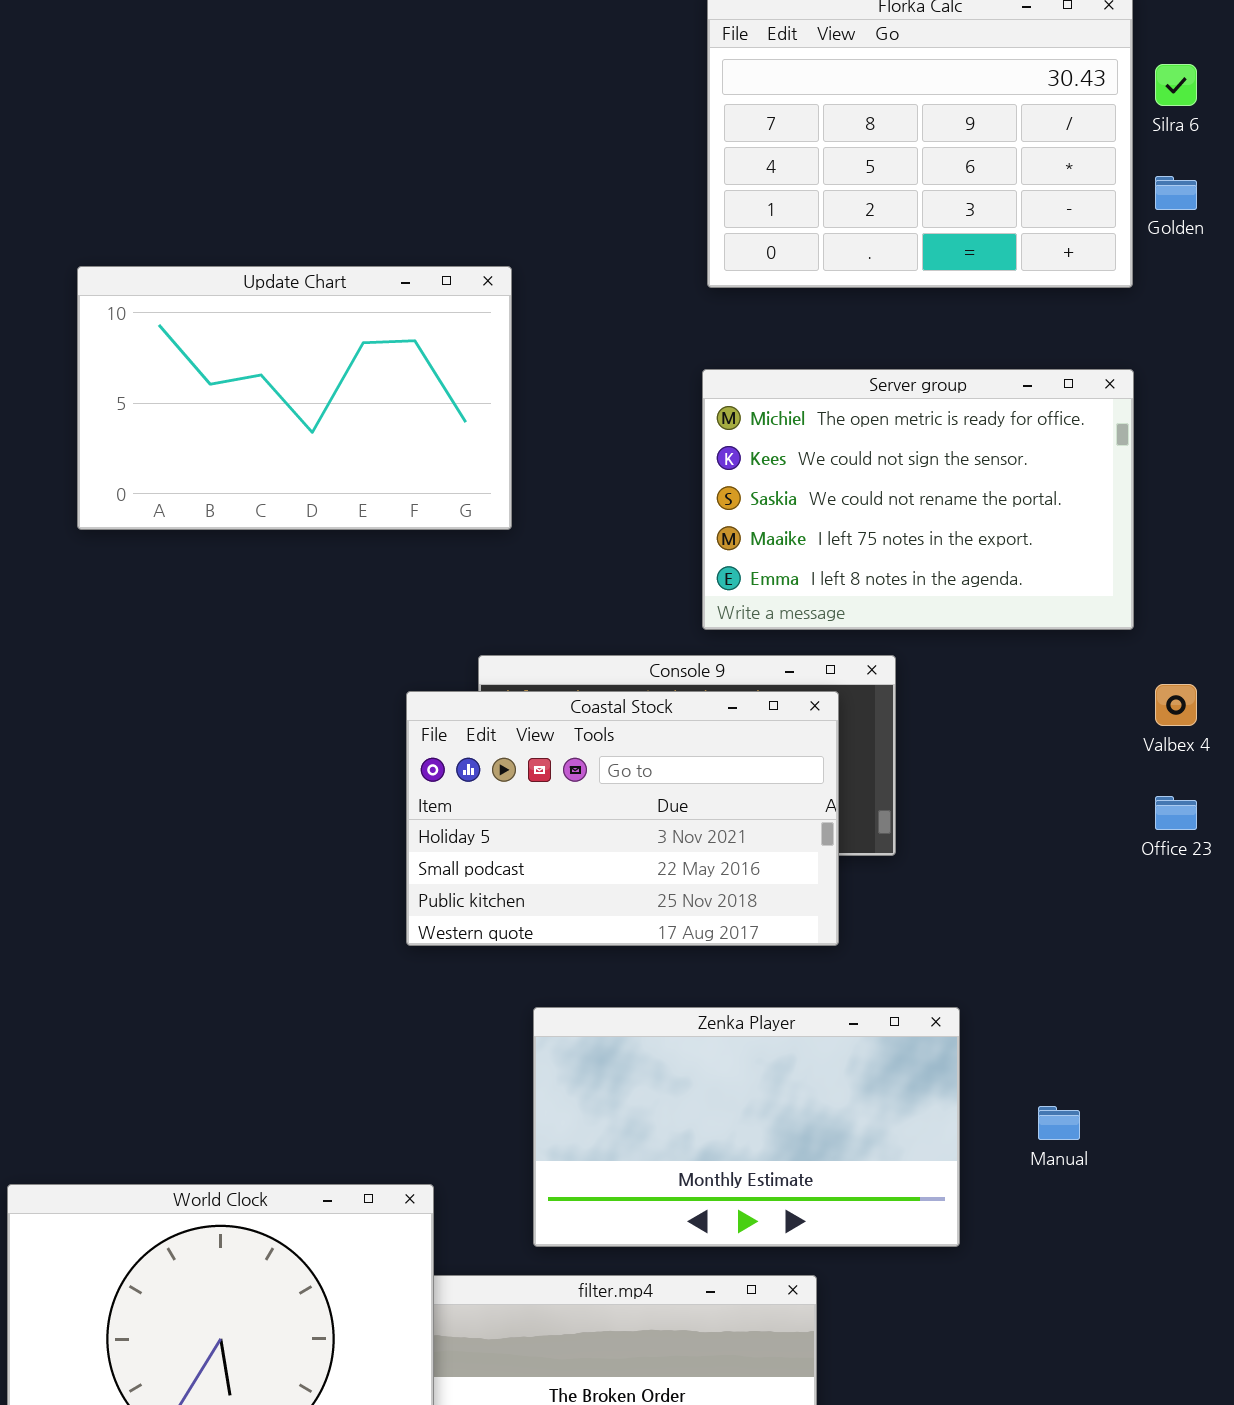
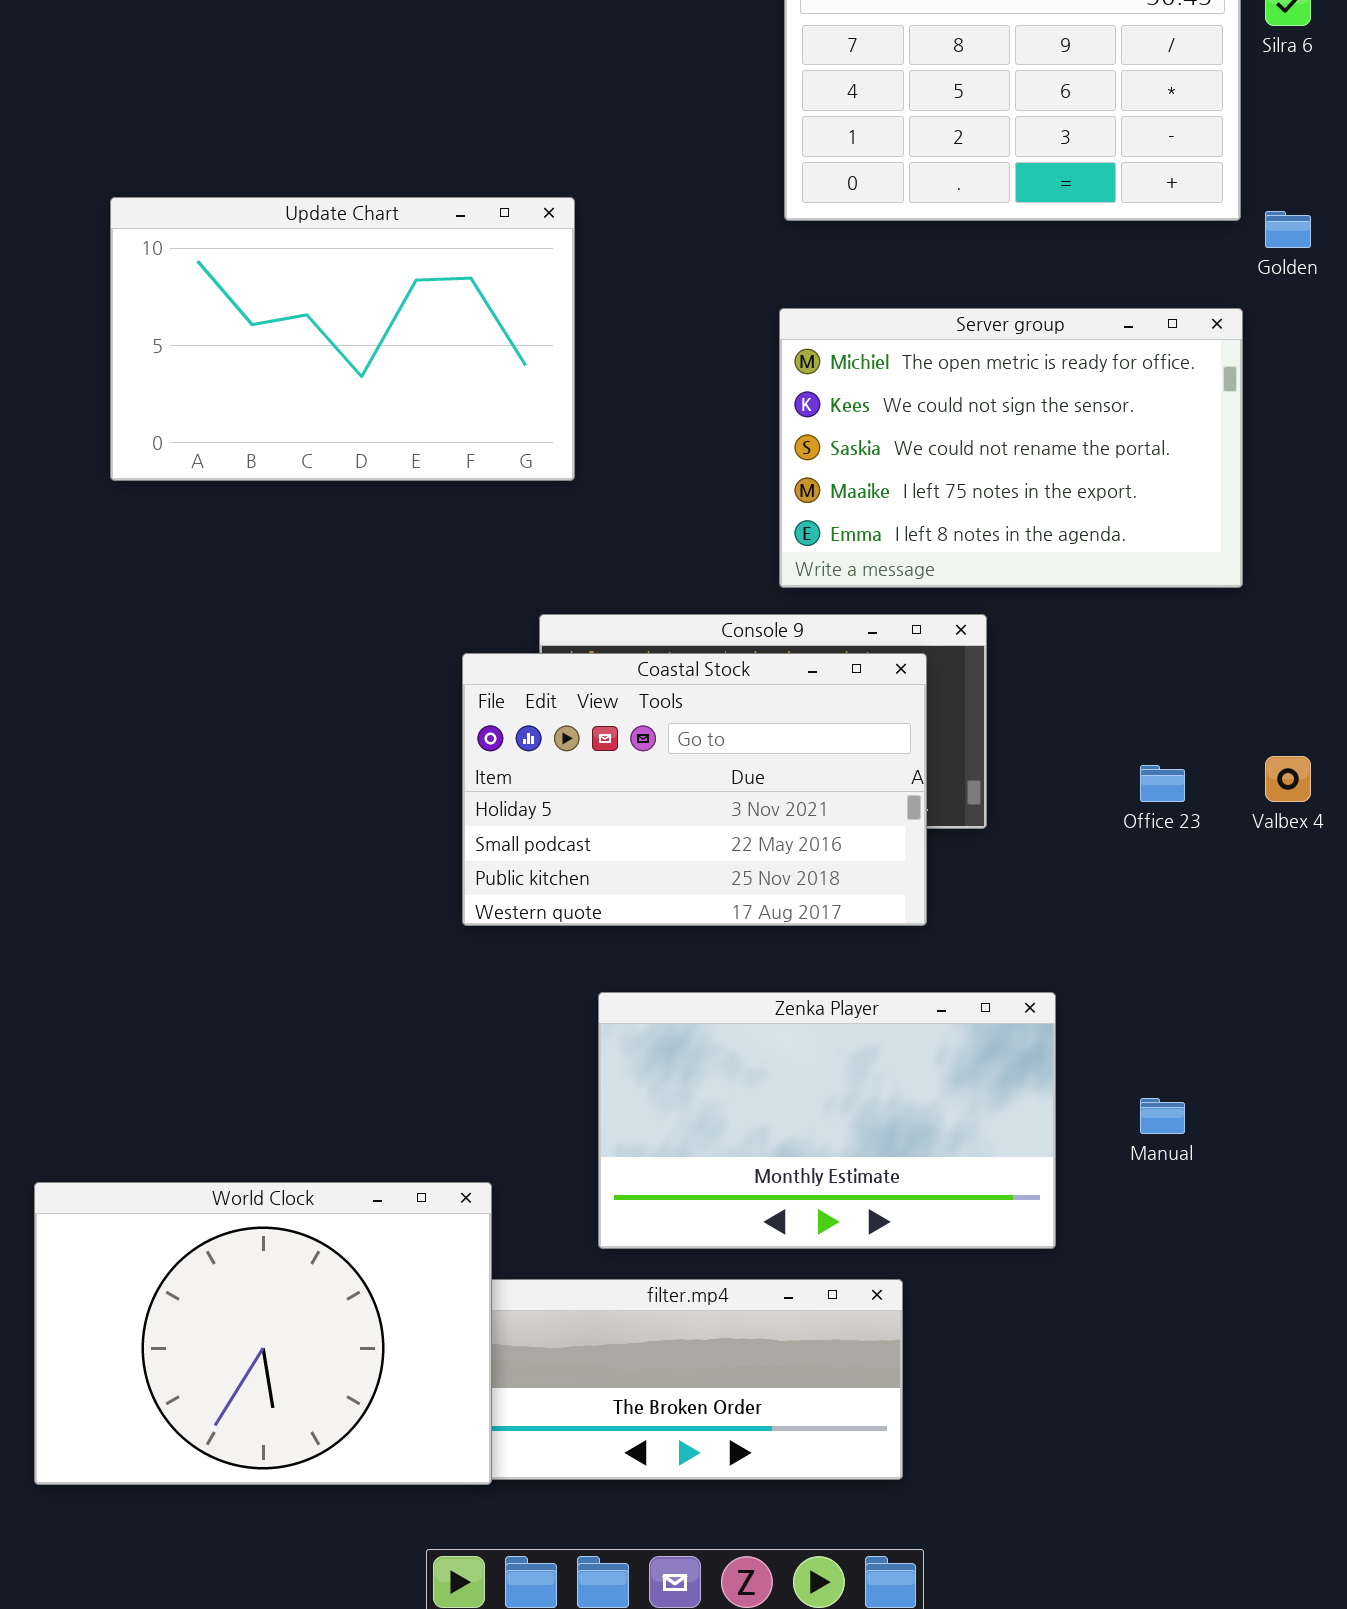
Golden: [1155,176,1197,210] -> [1265,211,1311,248], moved
Valbex 4: [1155,684,1197,726] -> [1265,756,1311,802], moved
Office 23: [1155,796,1197,830] -> [1140,765,1185,802], moved

